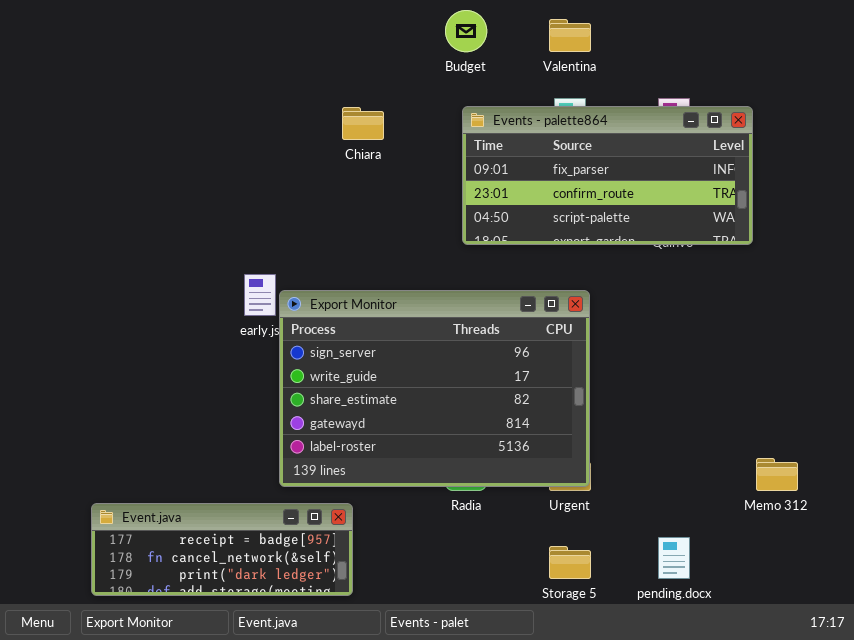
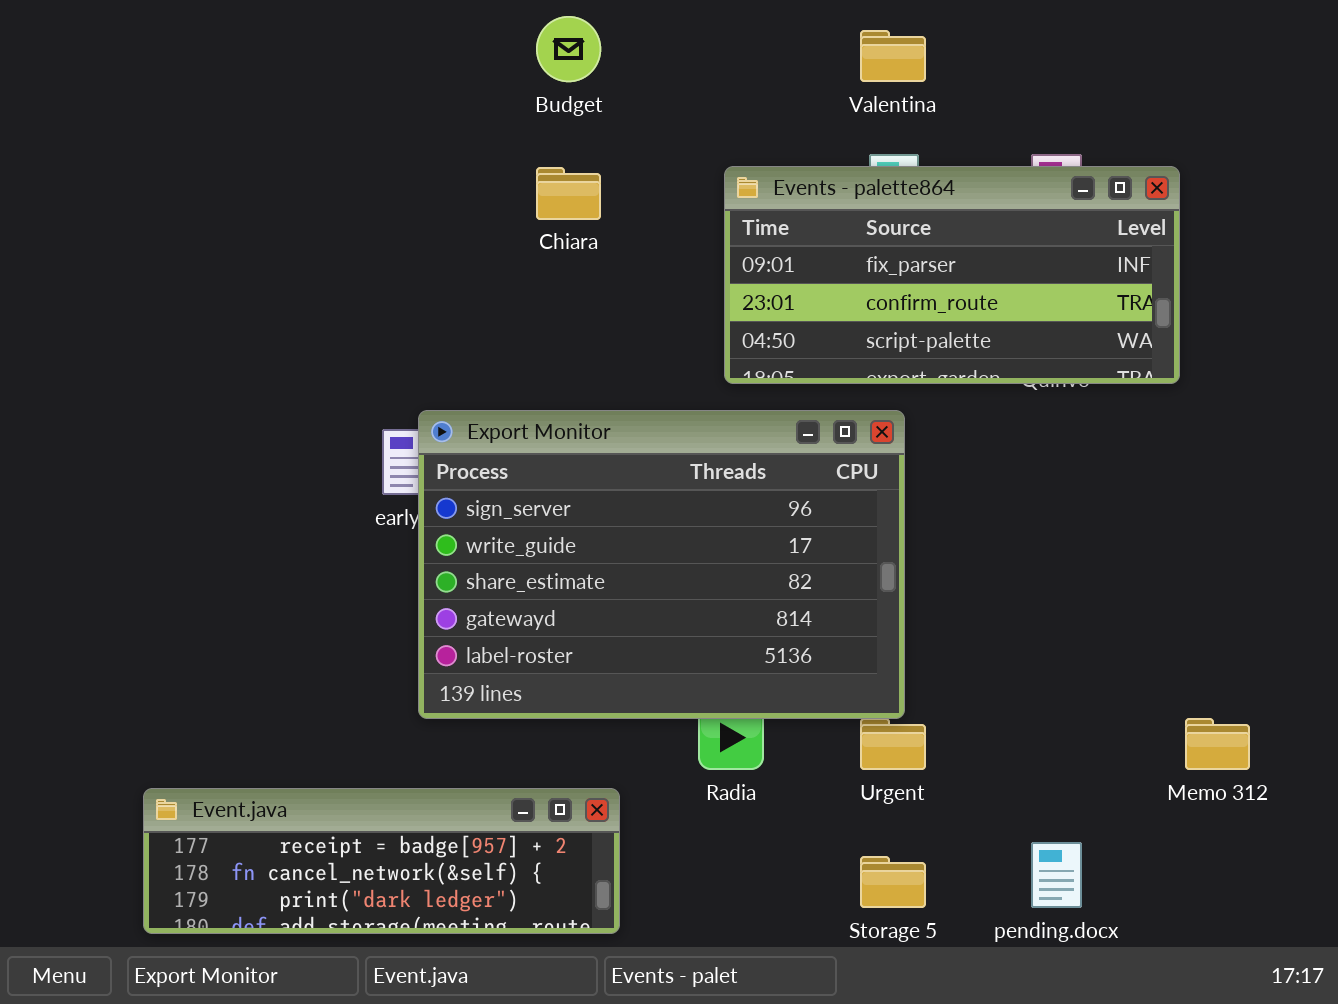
Budget: [445,10,487,52] -> [536,16,601,82], moved
Export Monitor: [279,290,590,487] -> [418,410,905,719], moved
Event.java: [91,503,353,596] -> [143,788,620,934], resized

